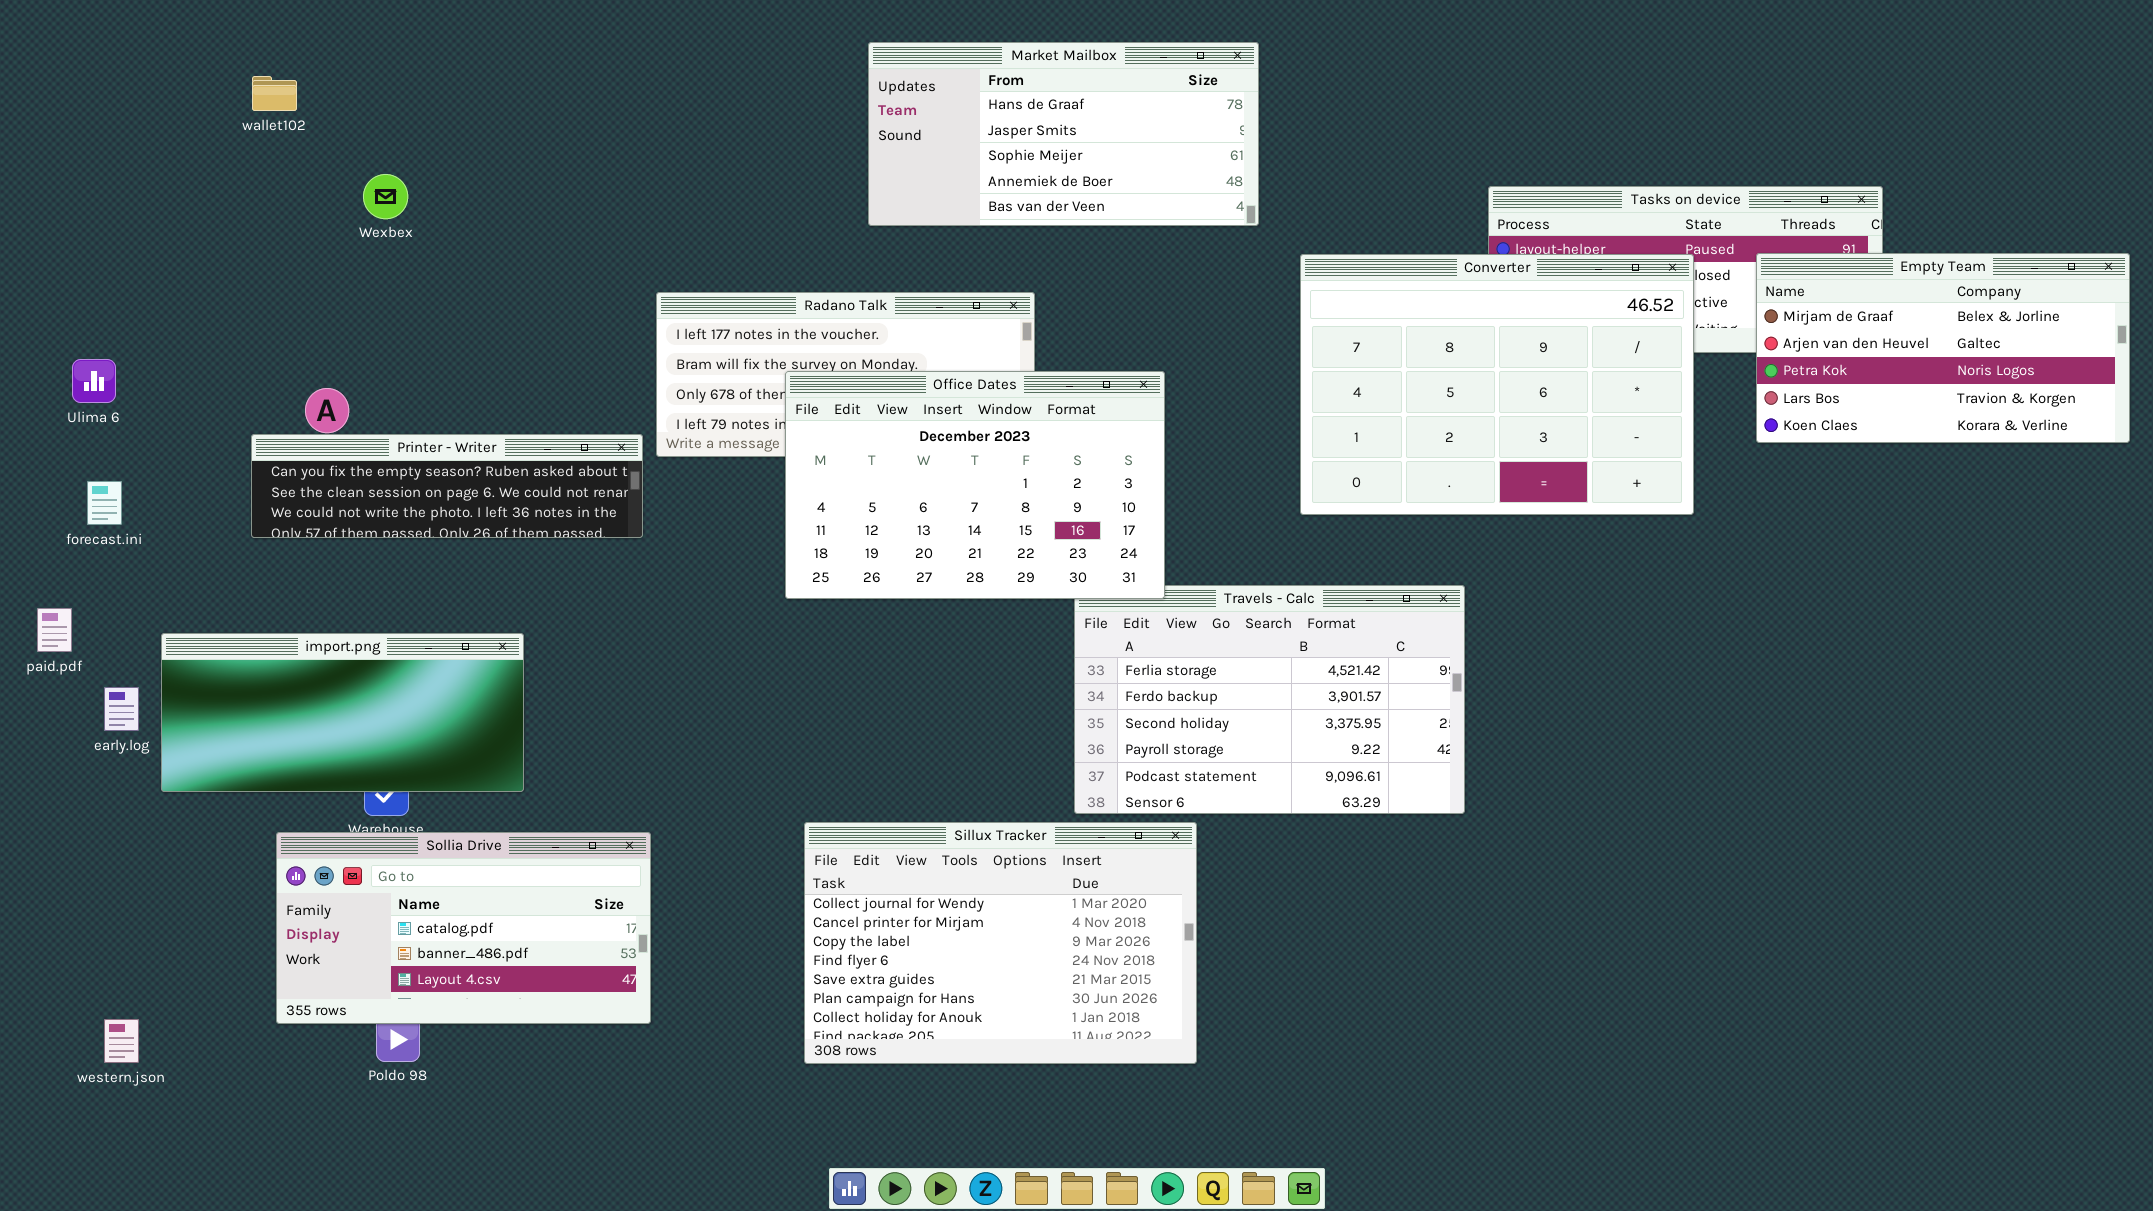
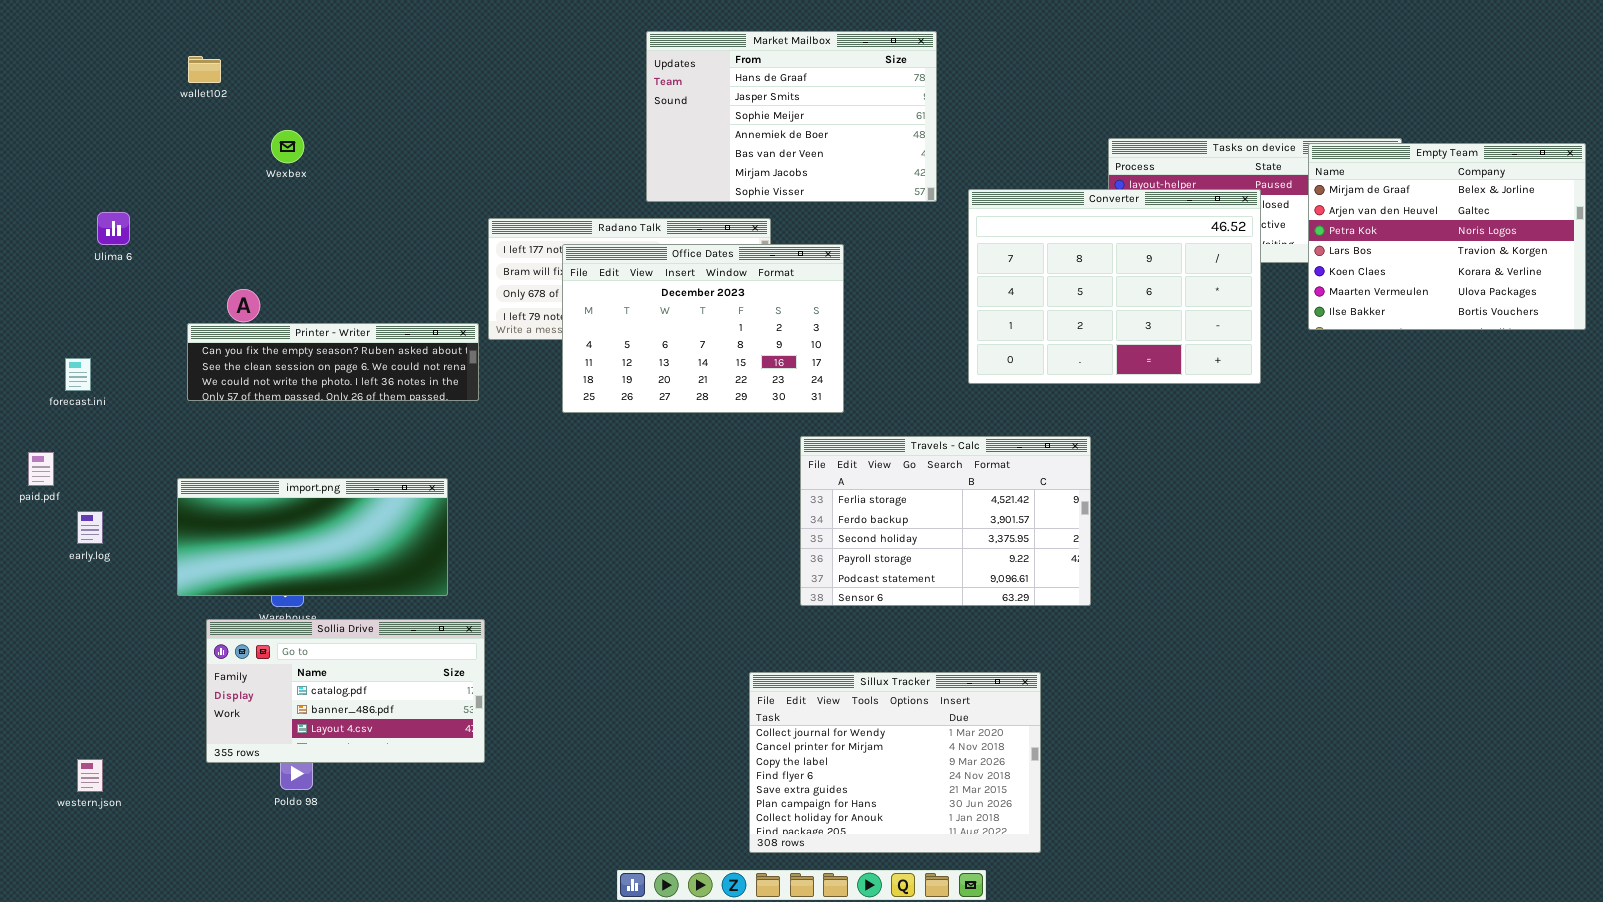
Market Mailbox: [868,42,1259,226] -> [646,31,937,202], resized
Empty Team: [1756,253,2130,443] -> [1308,143,1586,330], resized
Ulima 6: [72,359,116,403] -> [97,212,130,245], moved
Office Dates: [785,371,1165,599] -> [562,244,844,413], moved
import.png: [161,633,524,792] -> [177,478,448,596], moved
Sillux Tracker: [804,822,1197,1064] -> [749,672,1041,853], moved

